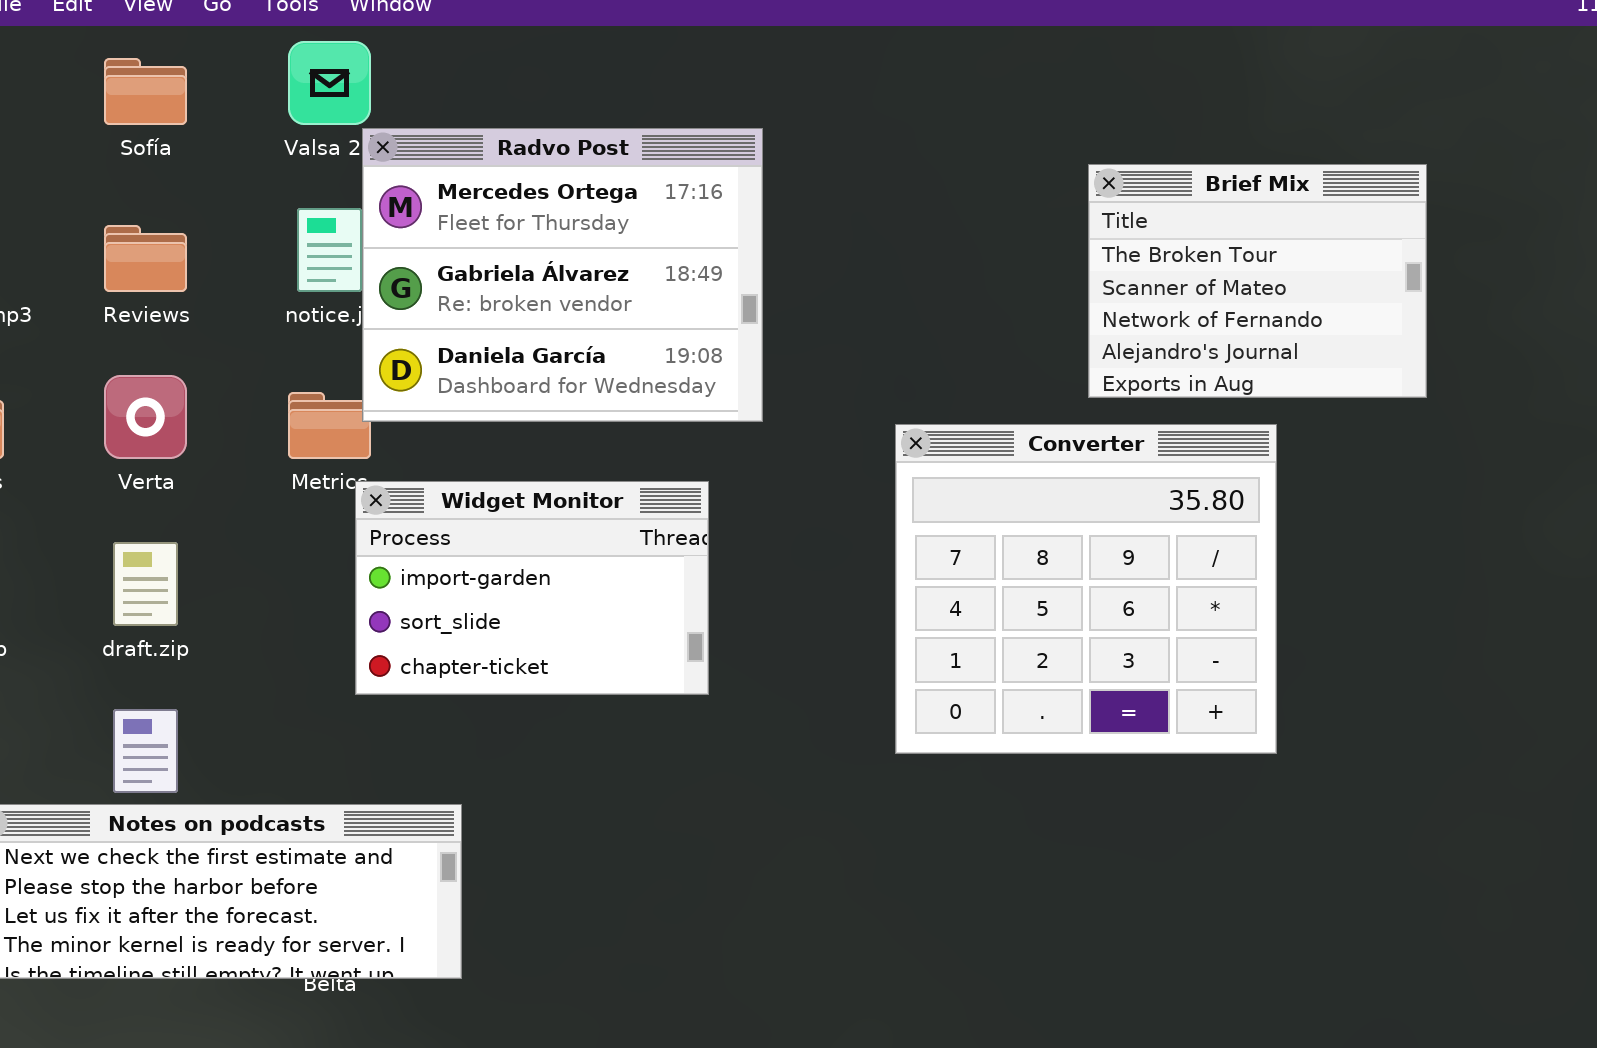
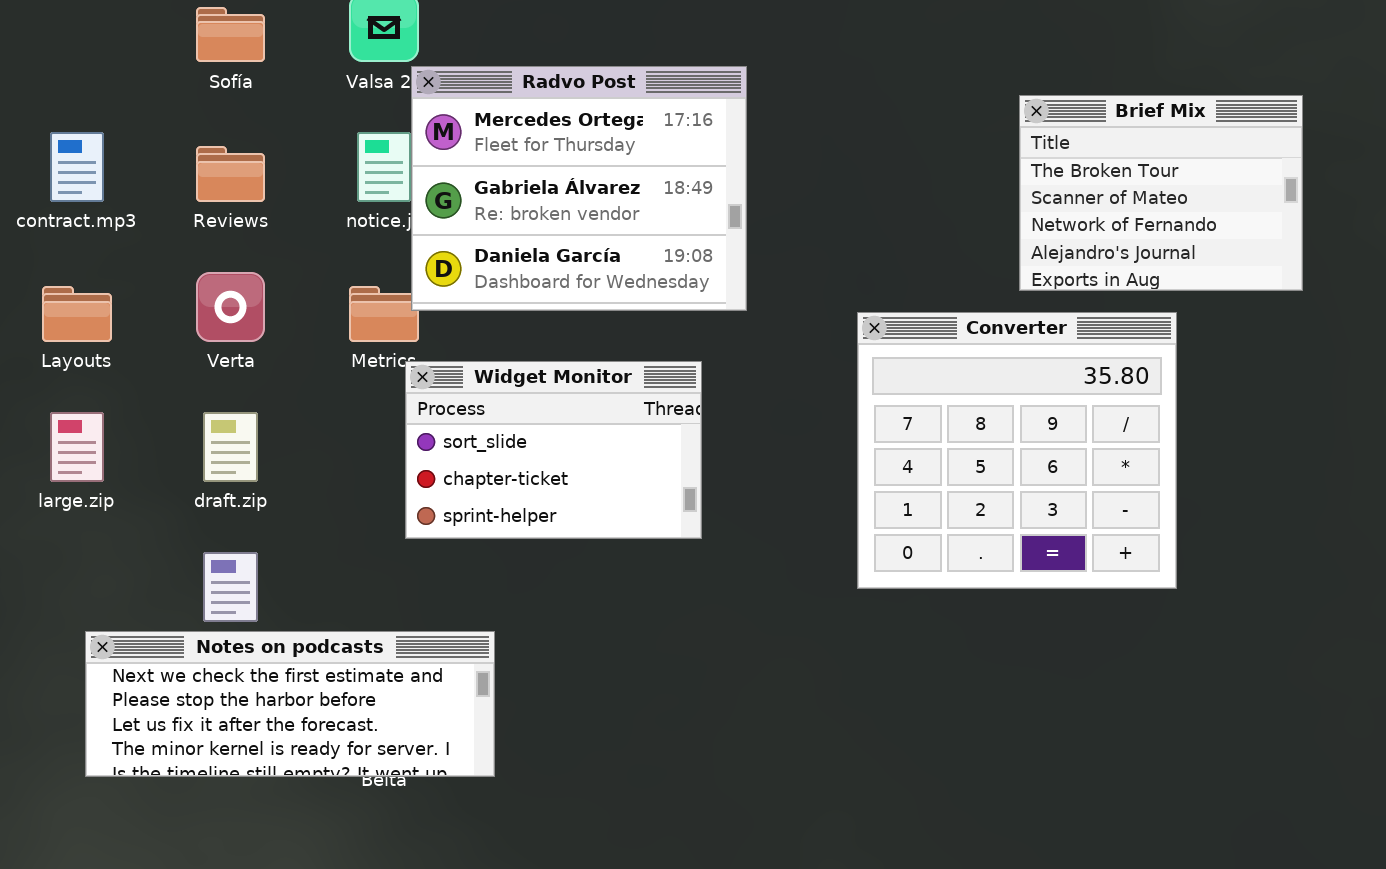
Widget Monitor: [355,481,709,695] -> [405,361,702,539], scrolled down 1 row

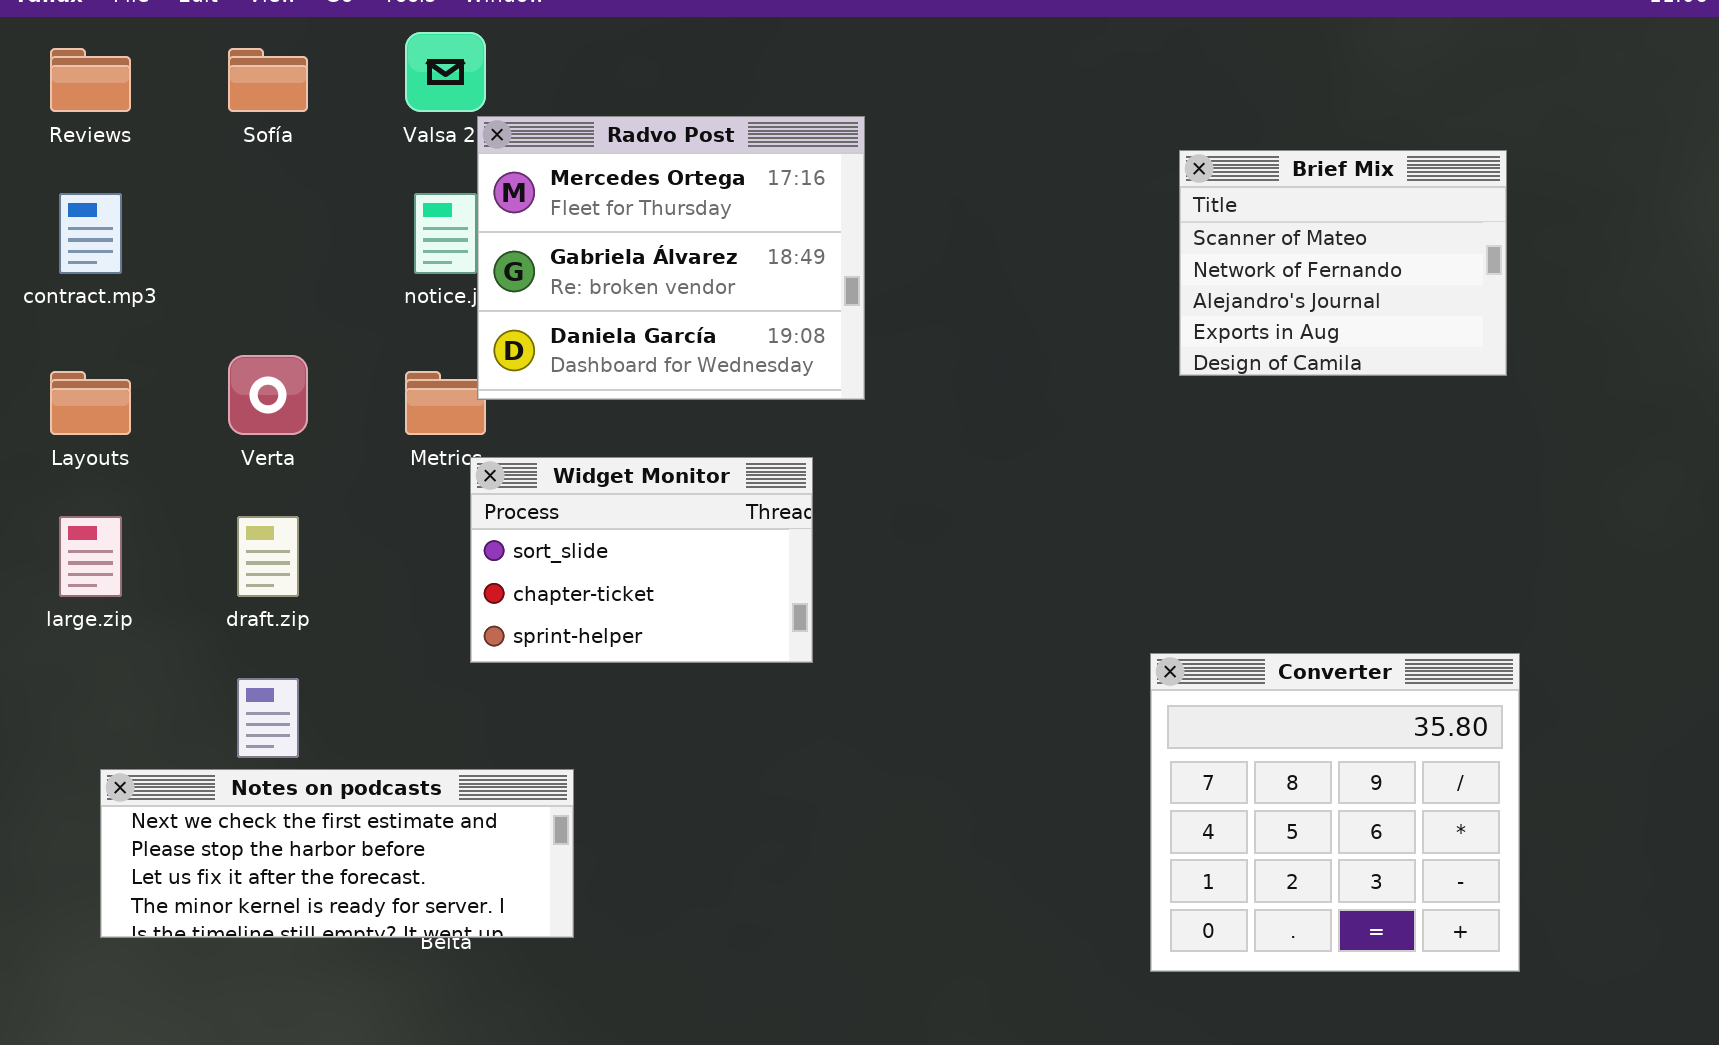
Brief Mix: [1019,95,1303,291] -> [1179,150,1507,376], scrolled down 1 row
Reviews: [196,146,265,202] -> [50,48,131,112], moved
Converter: [857,312,1177,589] -> [1150,653,1520,972], moved

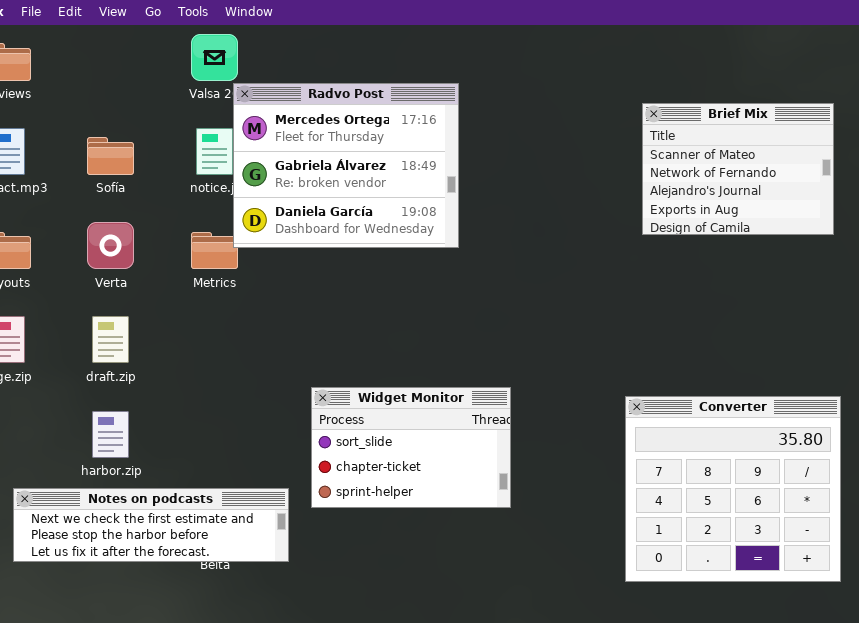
Sofía: [228,48,308,112] -> [87,137,134,175], moved
Widget Monitor: [470,457,813,663] -> [311,387,511,508], moved
Notes on podcasts: [100,769,574,938] -> [13,488,289,562], resized

